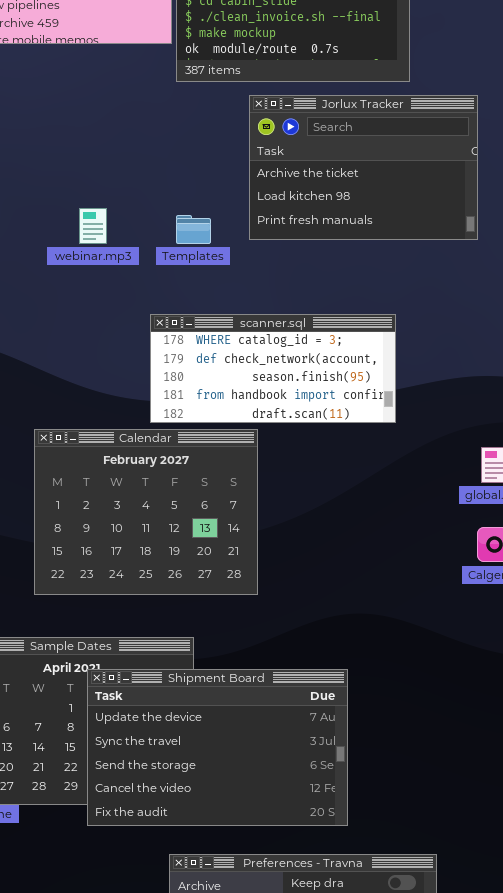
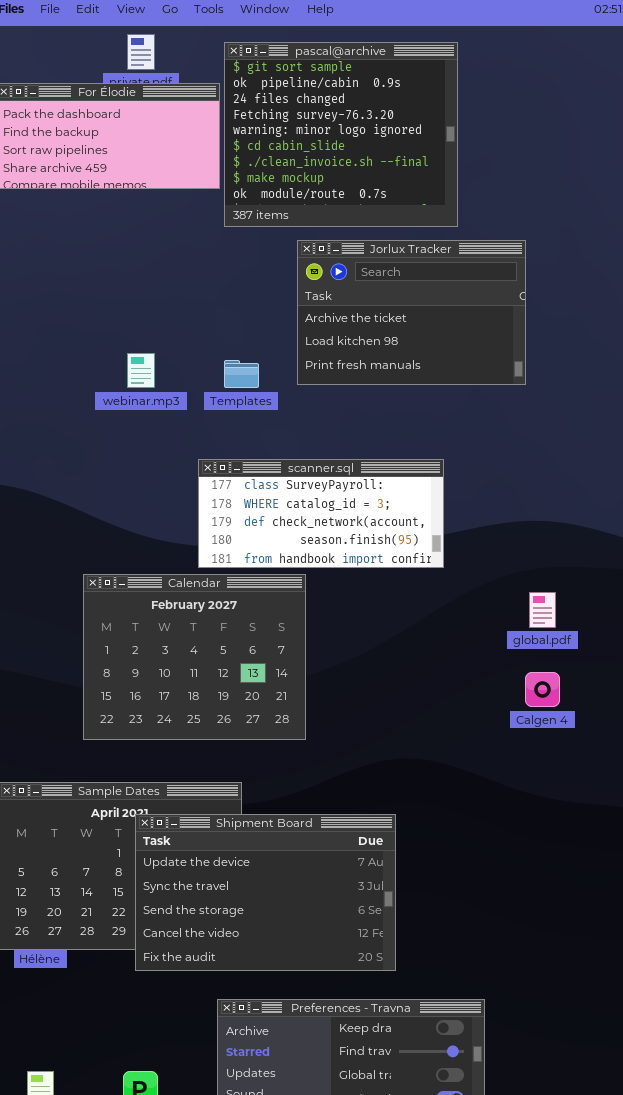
scanner.sql: [150,314,396,423] -> [198,459,444,568], scrolled up 1 row

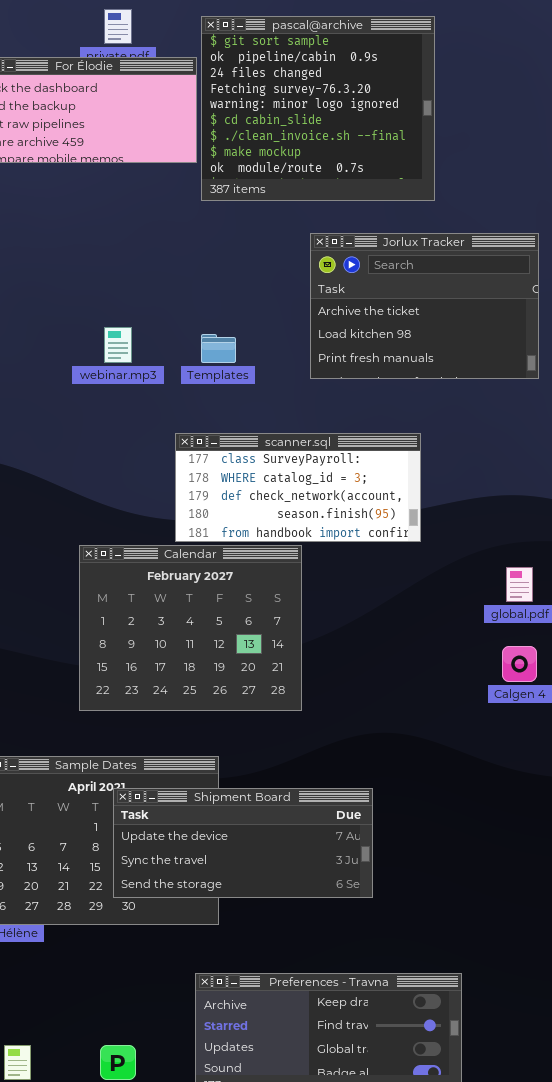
Jorlux Tracker: [297,240,526,385] -> [310,233,539,379], moved
Calendar: [83,574,306,740] -> [79,545,302,711], moved
Shipment Board: [135,814,396,971] -> [113,788,373,898], resized

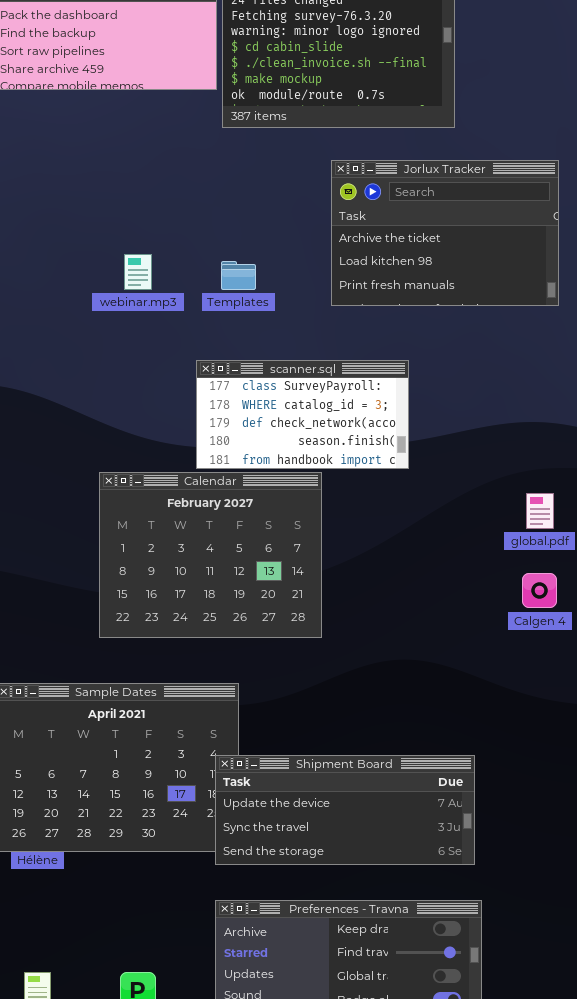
scanner.sql: [175,433,421,542] -> [196,360,409,469], resized
Shipment Board: [113,788,373,898] -> [215,755,475,865], moved

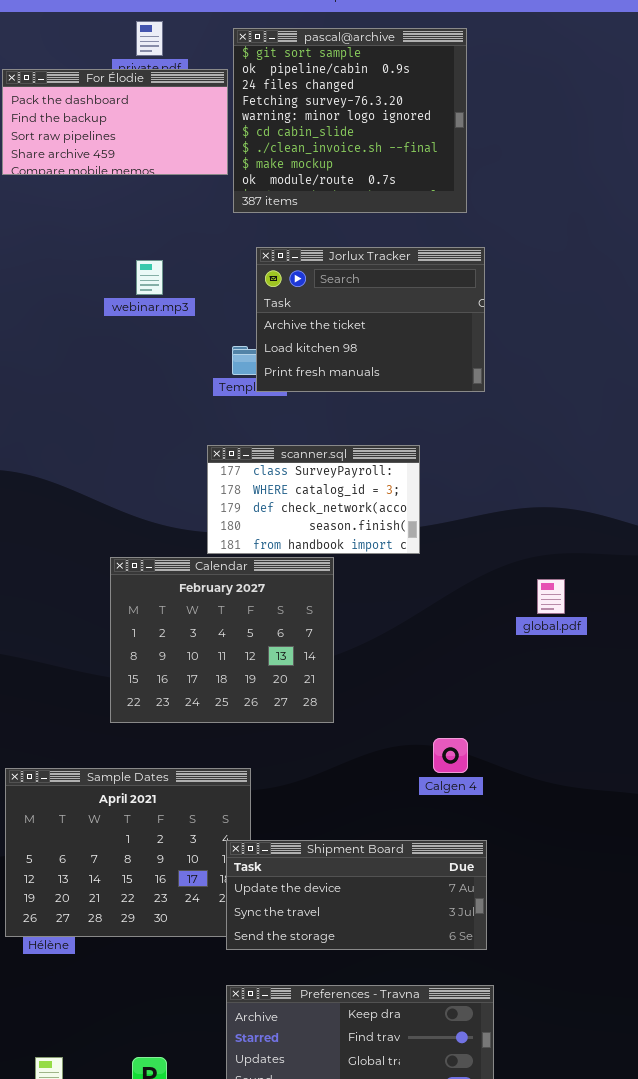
Jorlux Tracker: [331,160,559,306] -> [256,247,485,392], moved
webinar.mp3: [124,254,152,290] -> [136,260,163,295], moved
Calgen 4: [522,573,557,608] -> [433,738,468,773], moved

